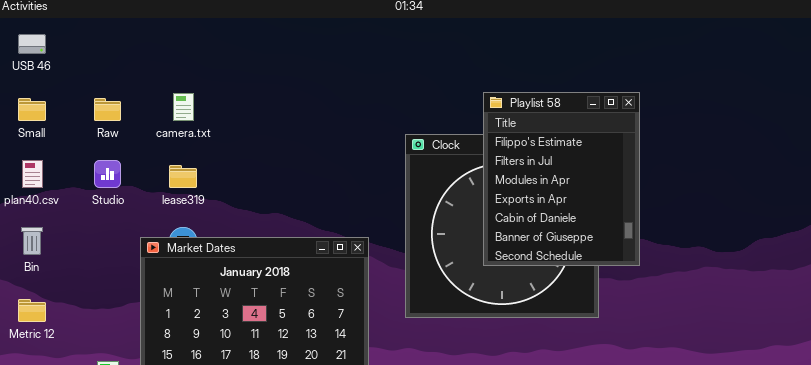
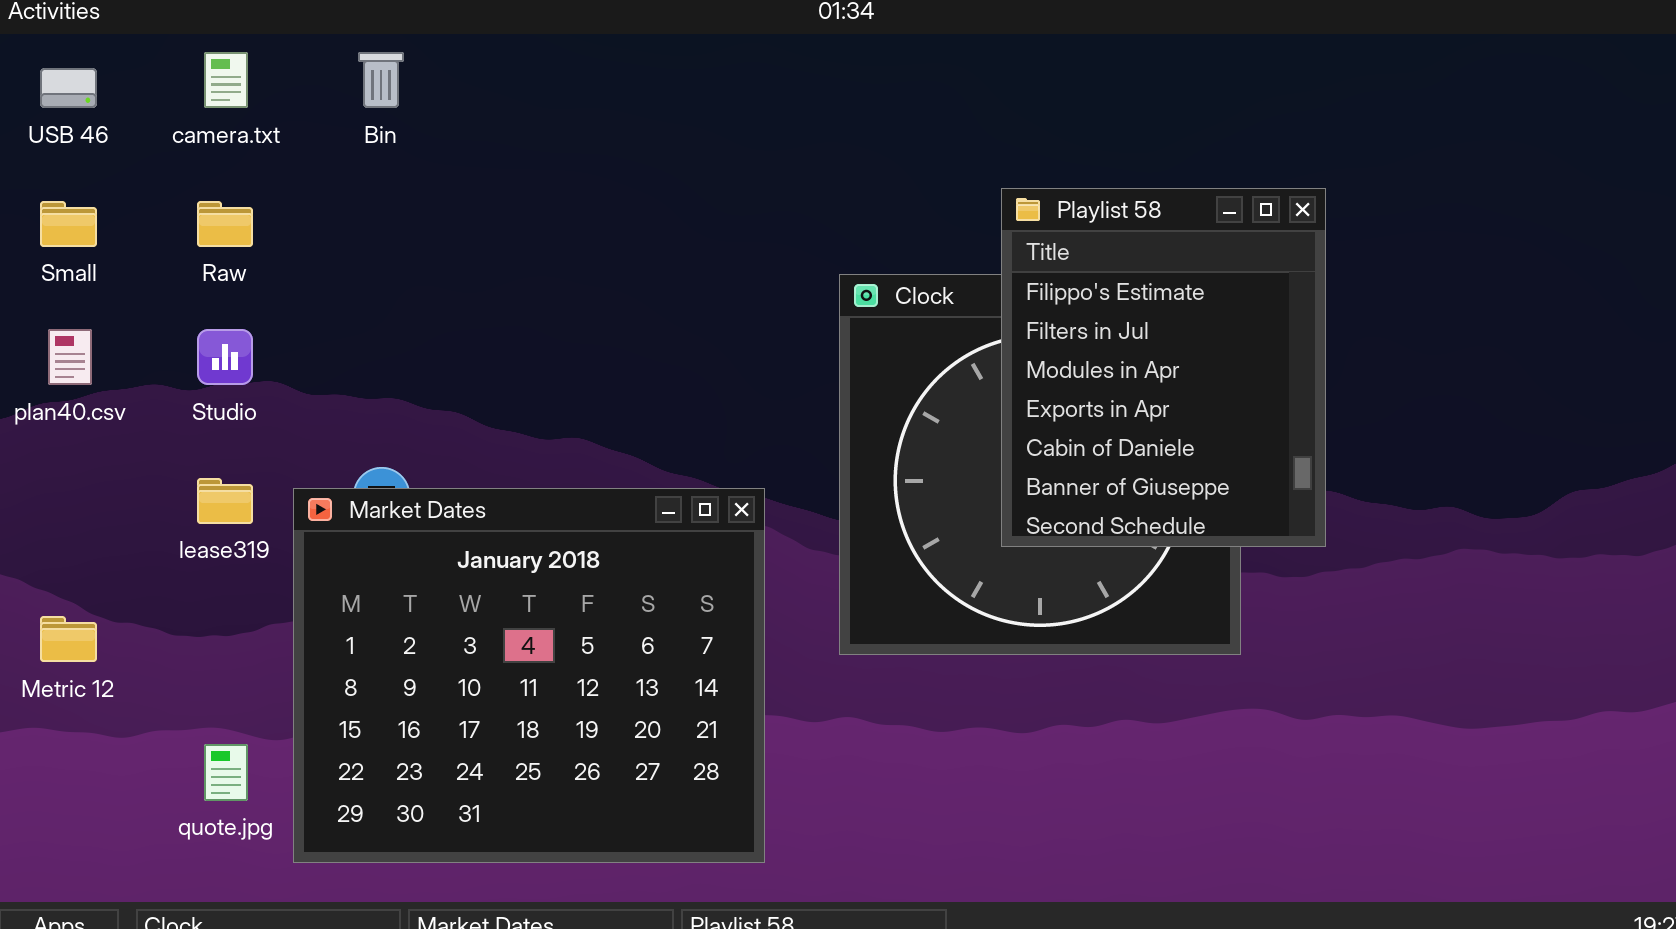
camera.txt: [173,93,194,121] -> [204,52,248,108], moved
lease319: [169,165,197,188] -> [197,478,253,524], moved
Bin: [21,227,43,255] -> [358,52,404,108], moved

